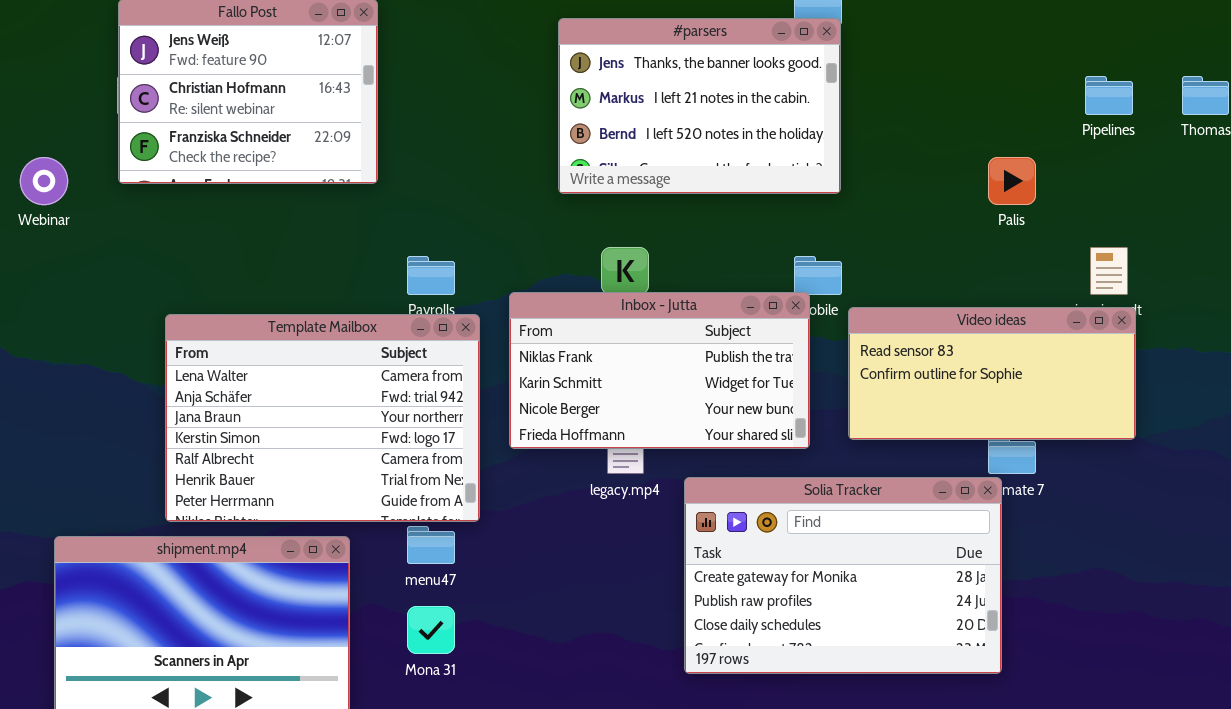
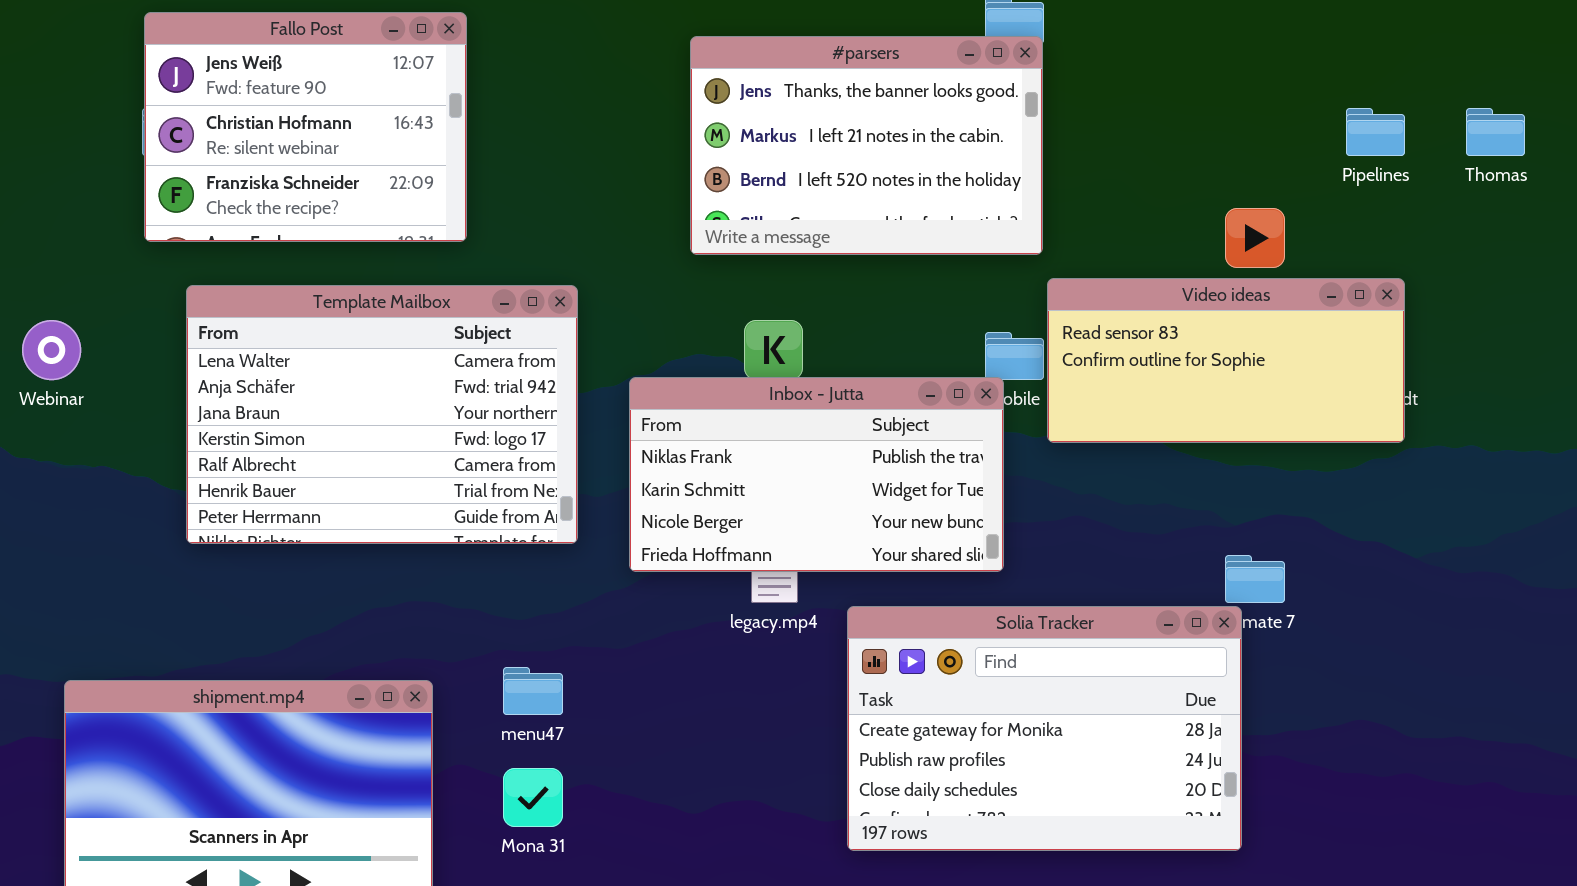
Webinar: [20,157,68,205] -> [22,320,81,380], moved
Video ideas: [848,307,1136,440] -> [1047,278,1405,443], moved
Template Mailbox: [165,314,480,522] -> [186,285,578,544], moved

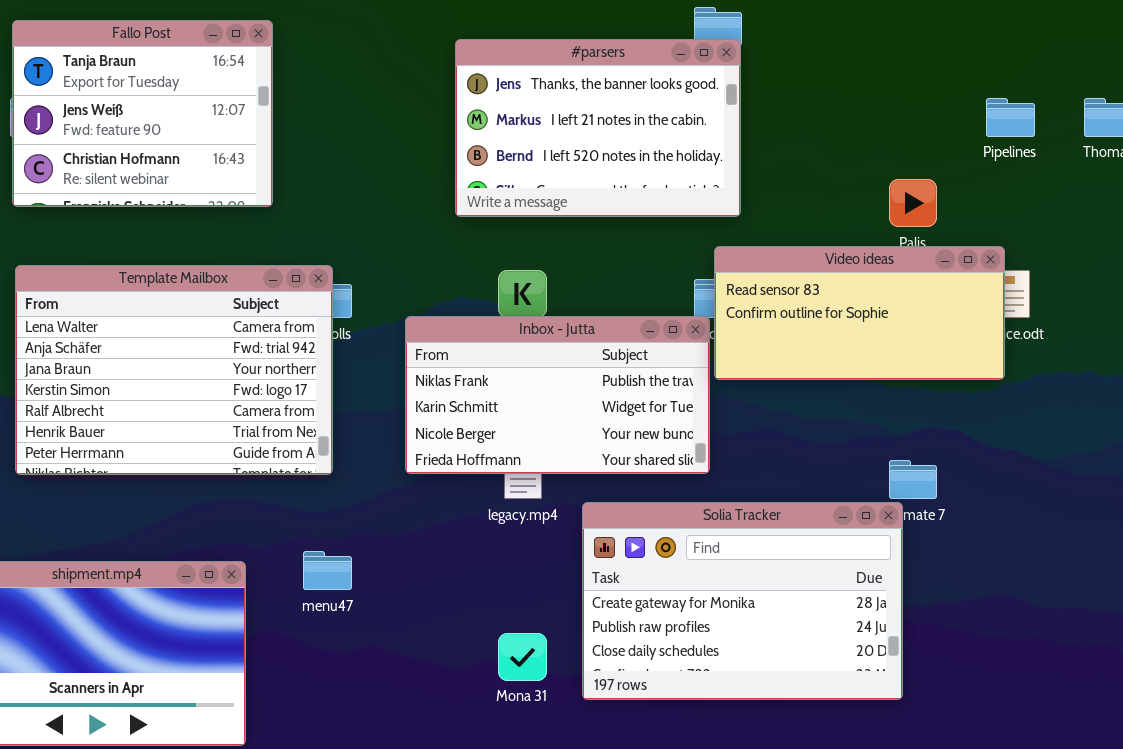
Fallo Post: [144,12,467,242] -> [12,20,273,207], scrolled up 1 row
Video ideas: [1047,278,1405,443] -> [714,246,1005,380], moved
Template Mailbox: [186,285,578,544] -> [15,265,333,475], moved
Mona 31: [503,768,563,827] -> [498,633,547,681], moved

